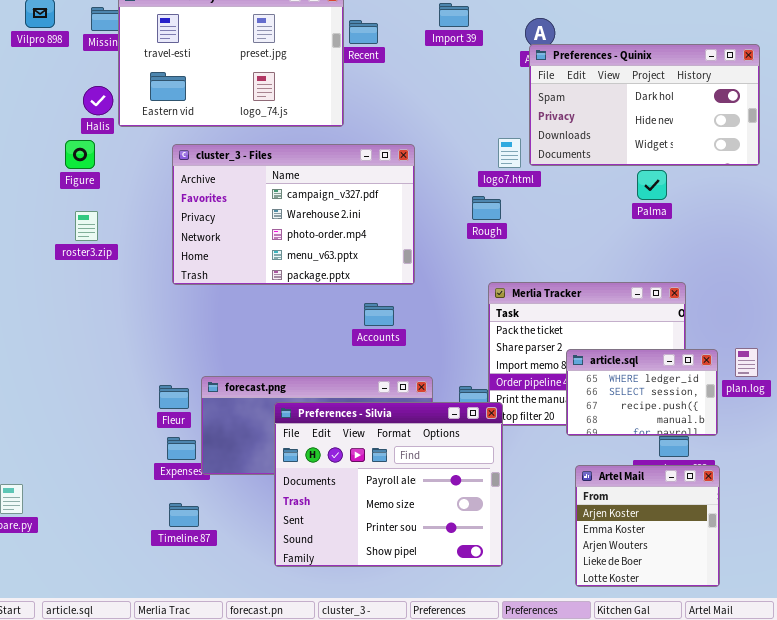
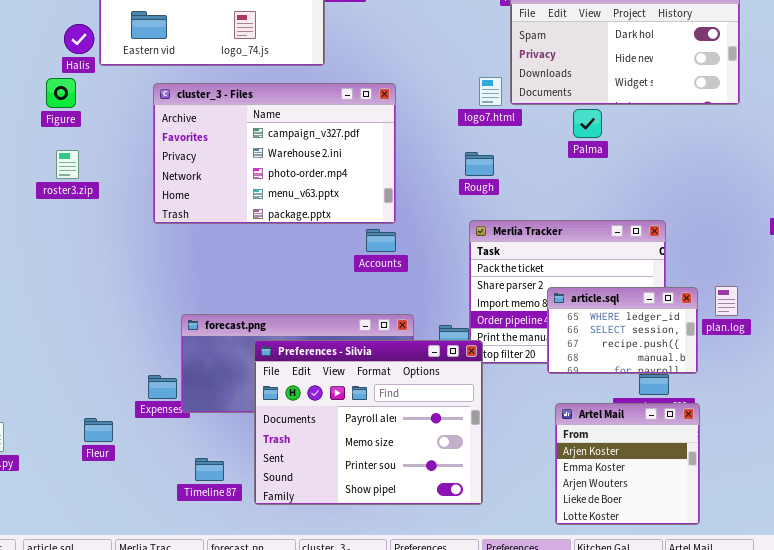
Palma: [637,170,667,200] -> [573,109,602,138], moved
Rough: [472,196,501,220] -> [465,152,494,176], moved
Accounts: [364,303,394,326] -> [366,229,396,252], moved
Fleur: [159,385,189,409] -> [84,418,113,442], moved
Timeline 87: [169,503,199,527] -> [195,458,224,481], moved

